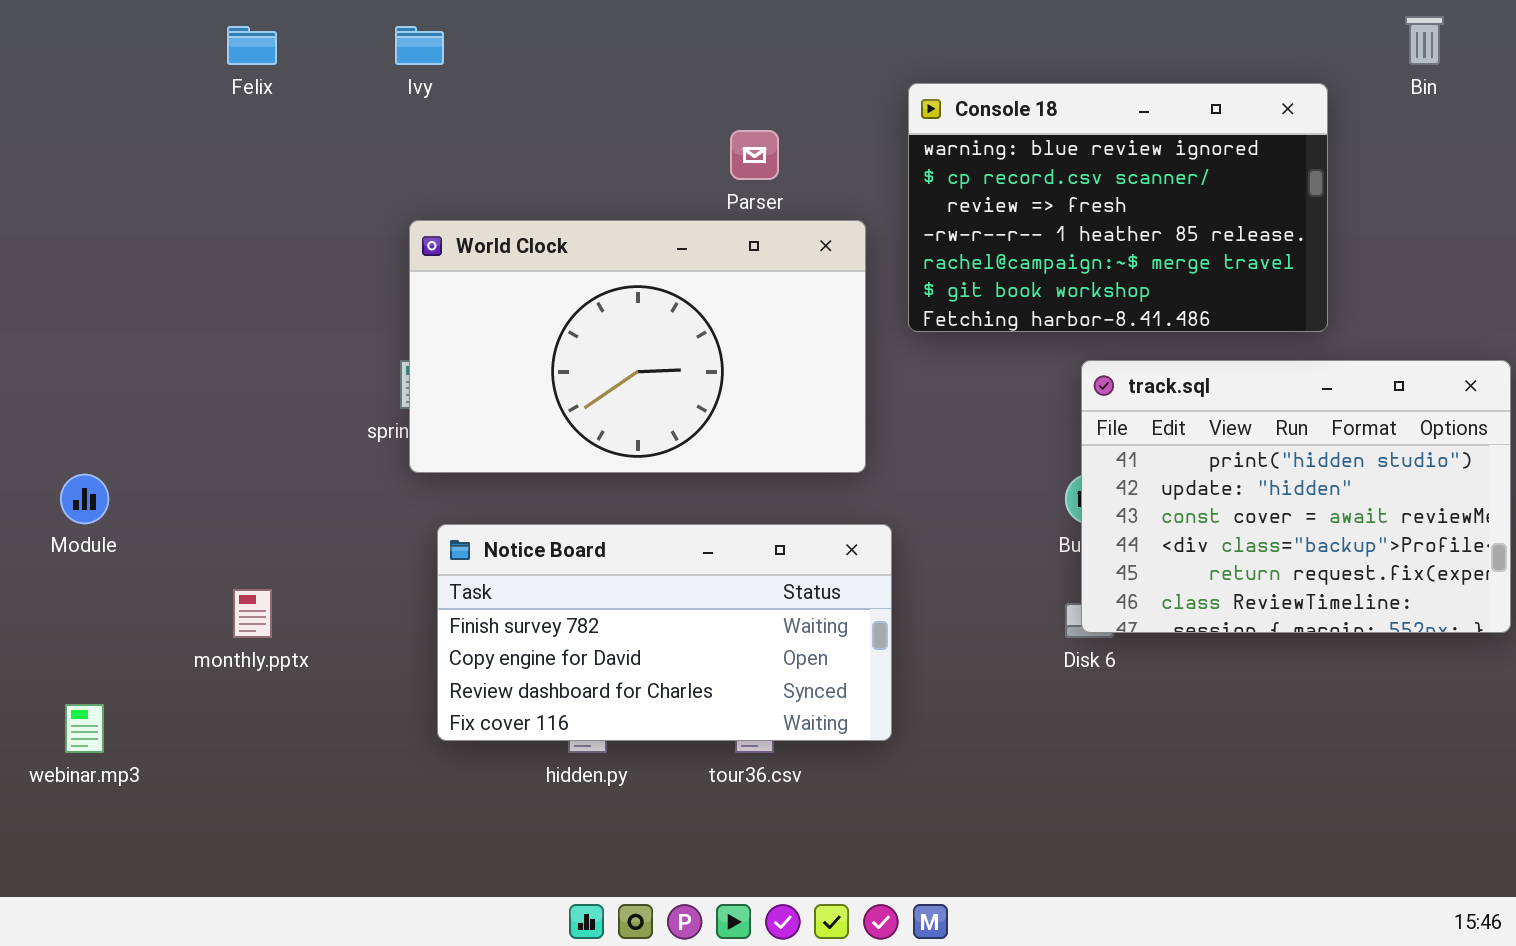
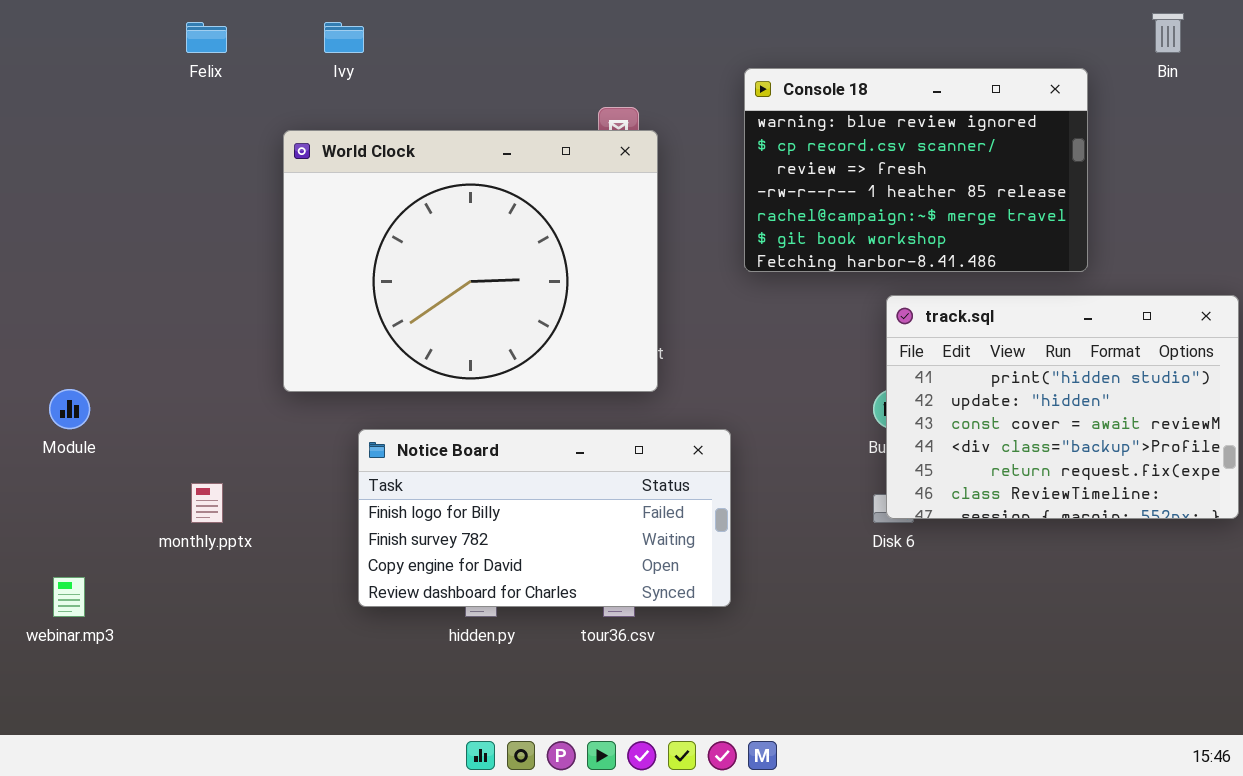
World Clock: [409,220,866,473] -> [283,130,658,392], moved, resized
Notice Board: [437,524,892,741] -> [358,429,731,607], scrolled up 1 row

